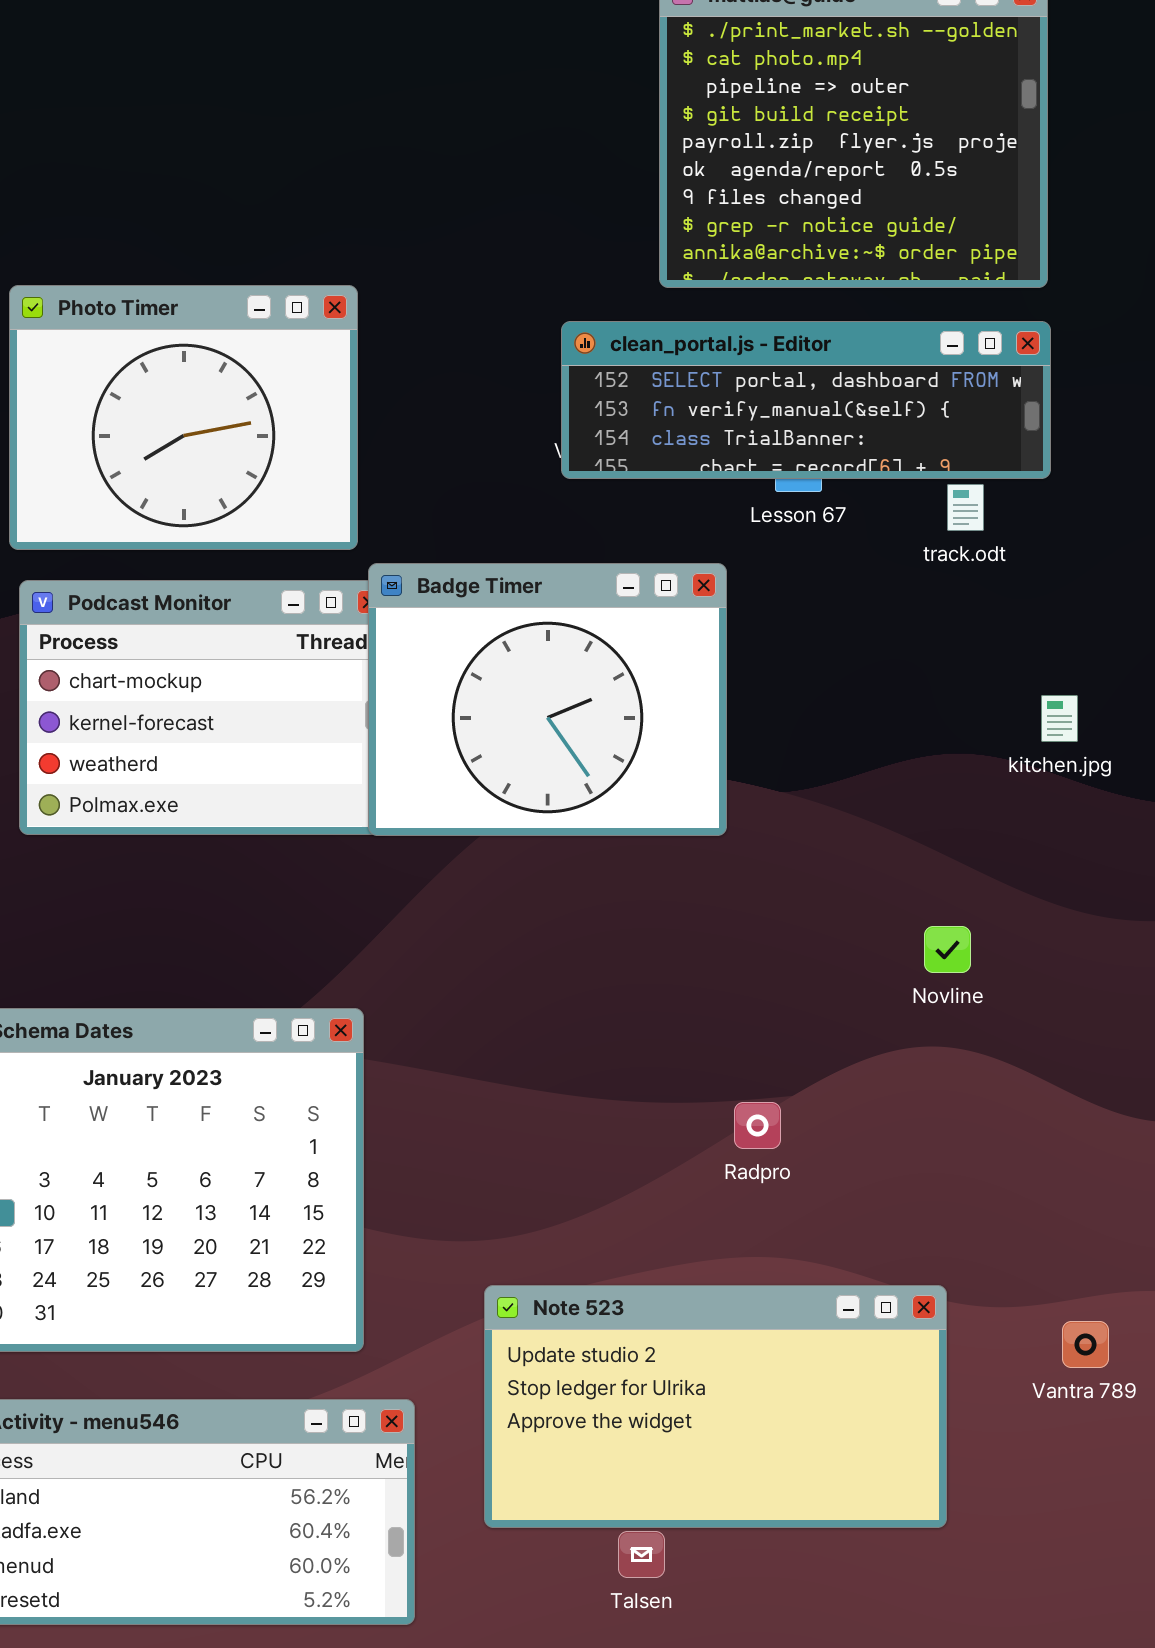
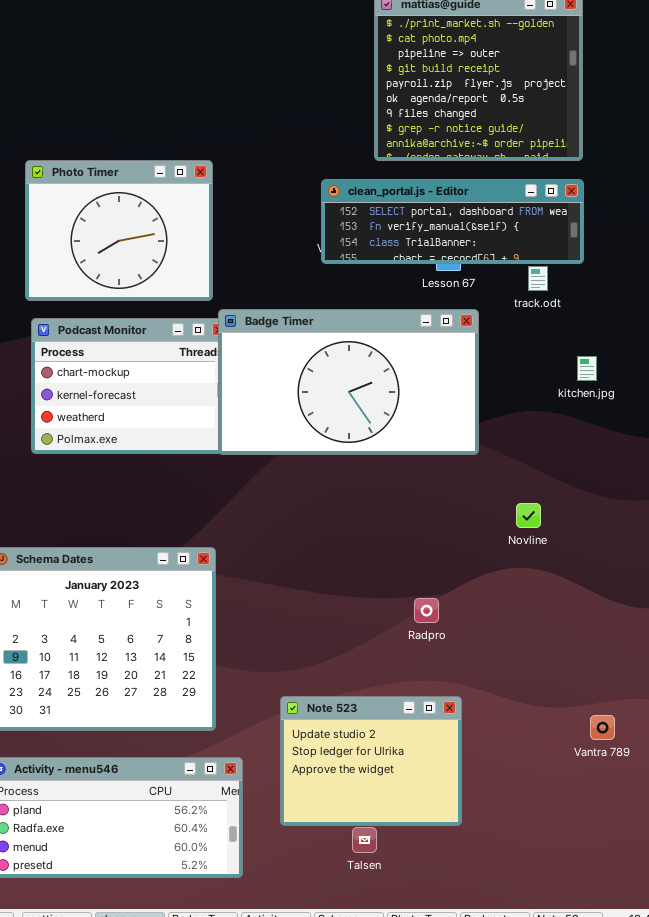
Badge Timer: [368,563,727,836] -> [218,309,479,455], resized
kitchen.jpg: [1041,695,1078,742] -> [577,356,597,381], moved
Note 523: [484,1285,947,1528] -> [280,696,462,826], resized

